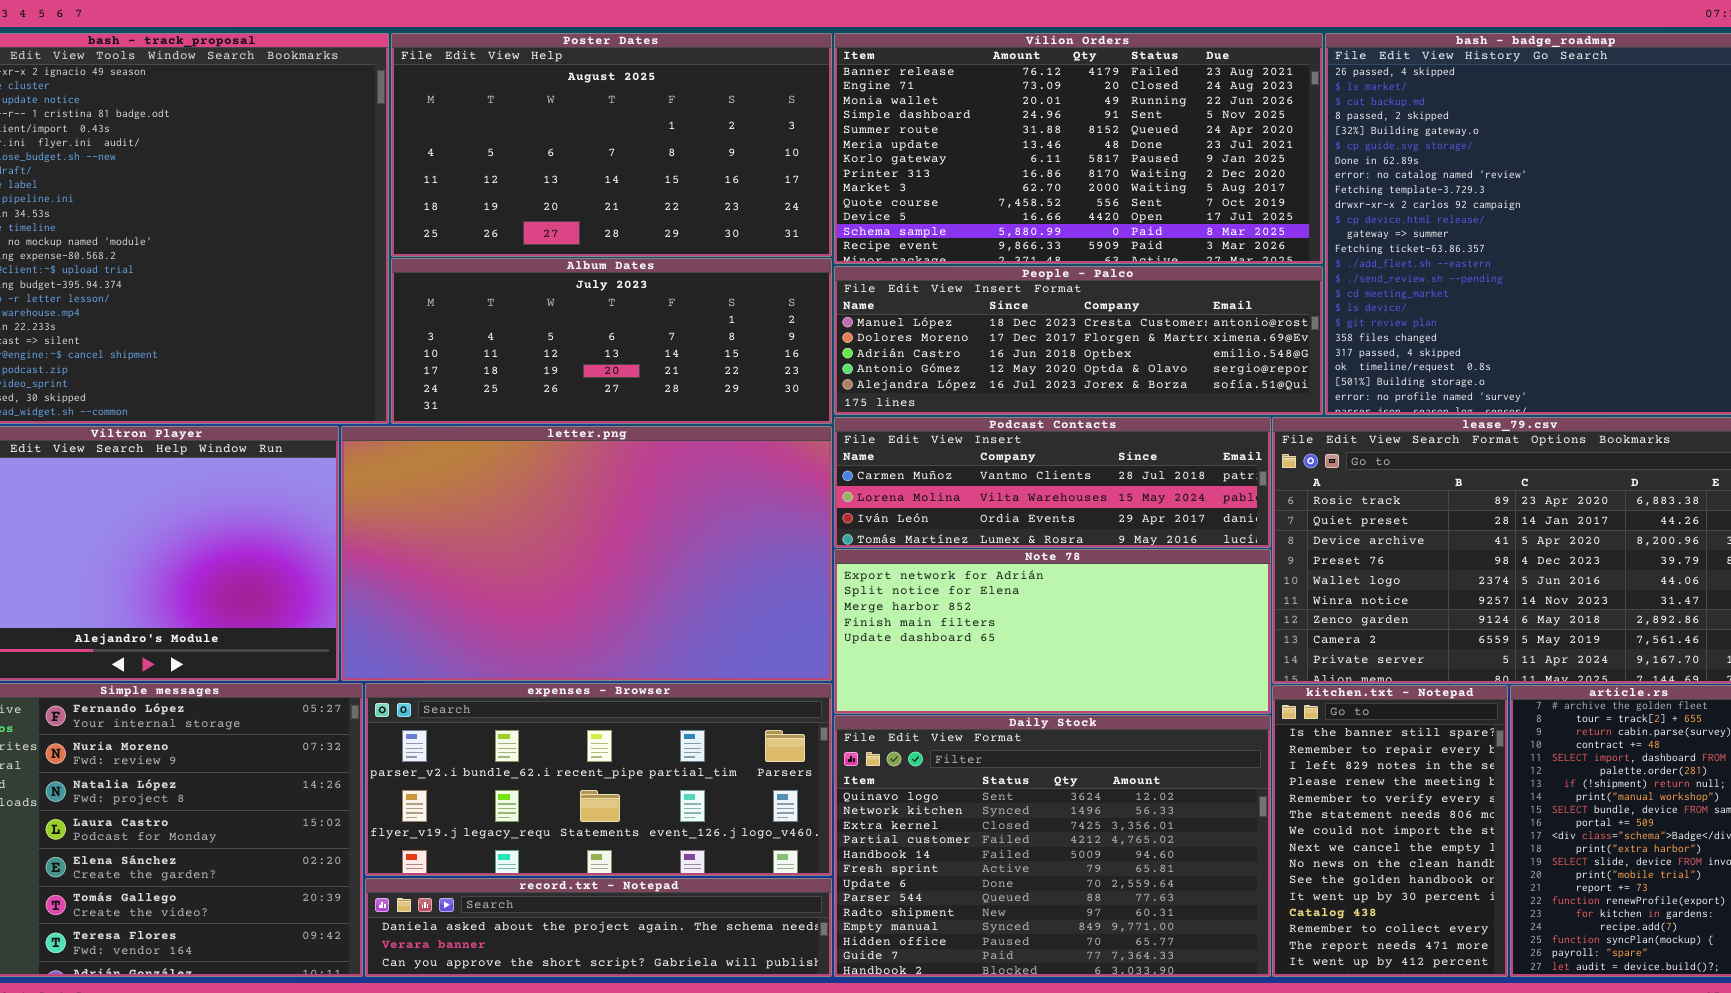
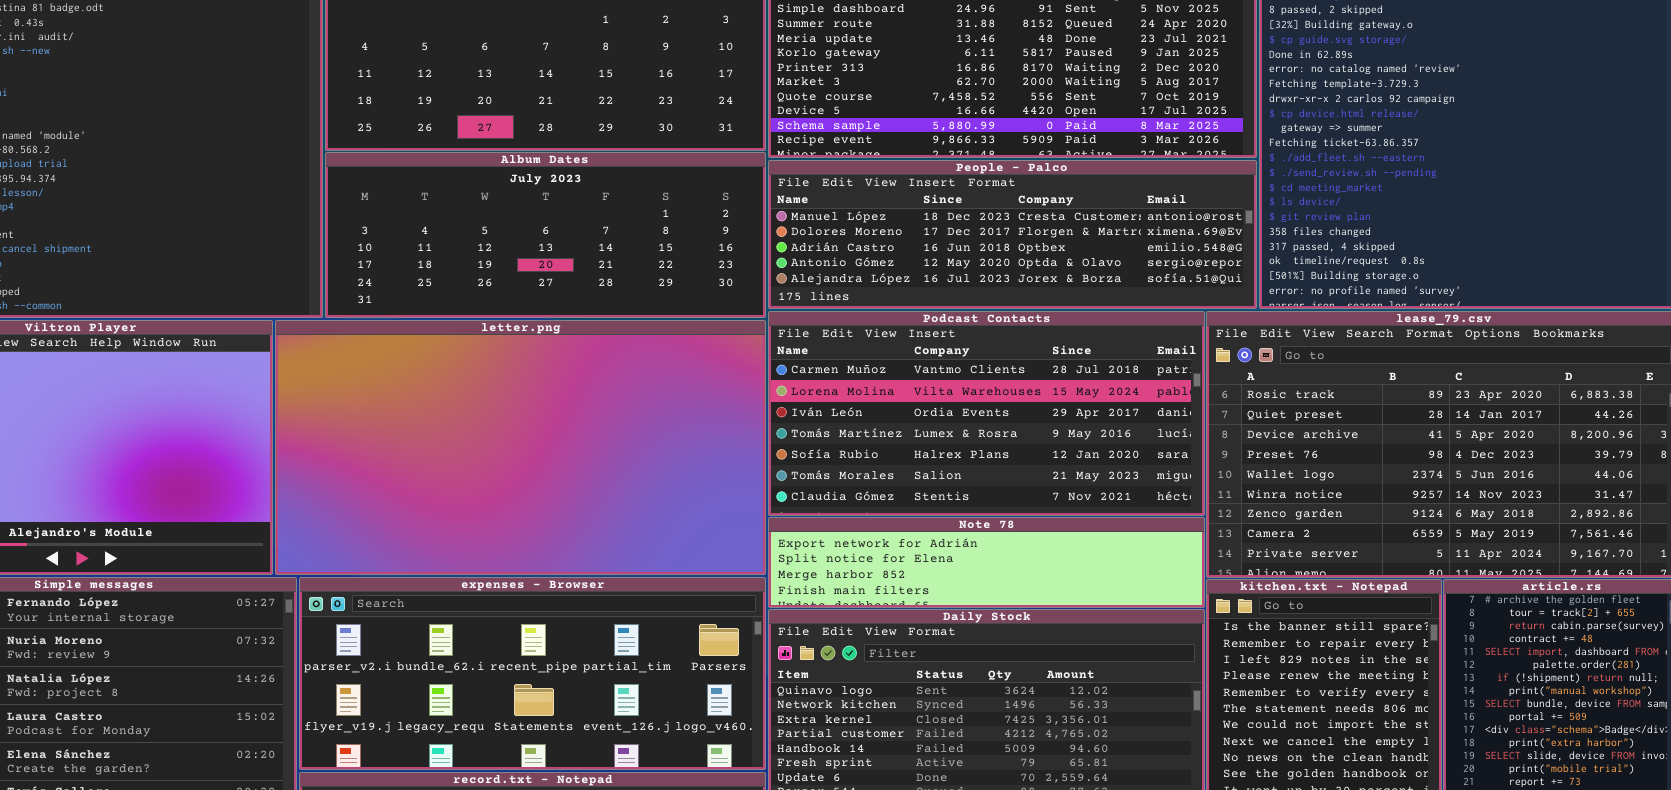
Podcast Contacts: [834,417,1271,548] -> [768,311,1205,516], resized
Note 78: [834,549,1271,714] -> [768,517,1205,608], resized

